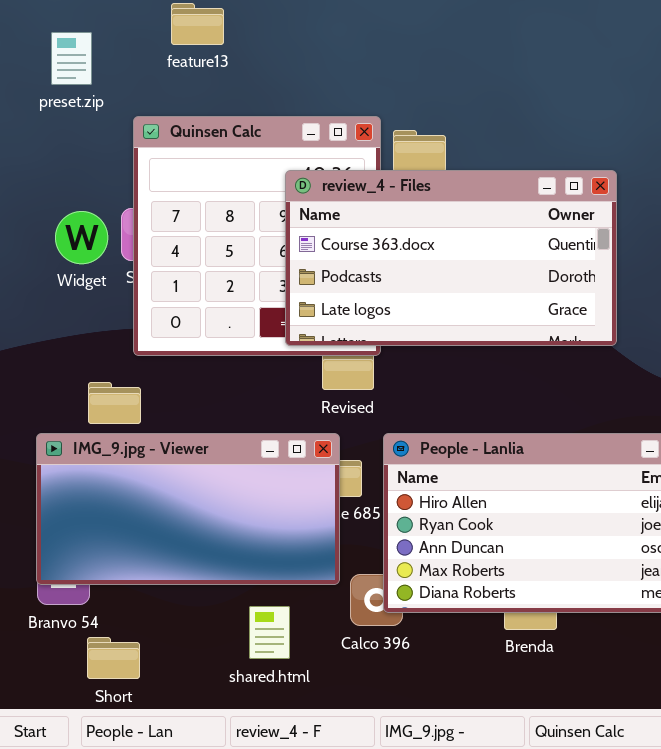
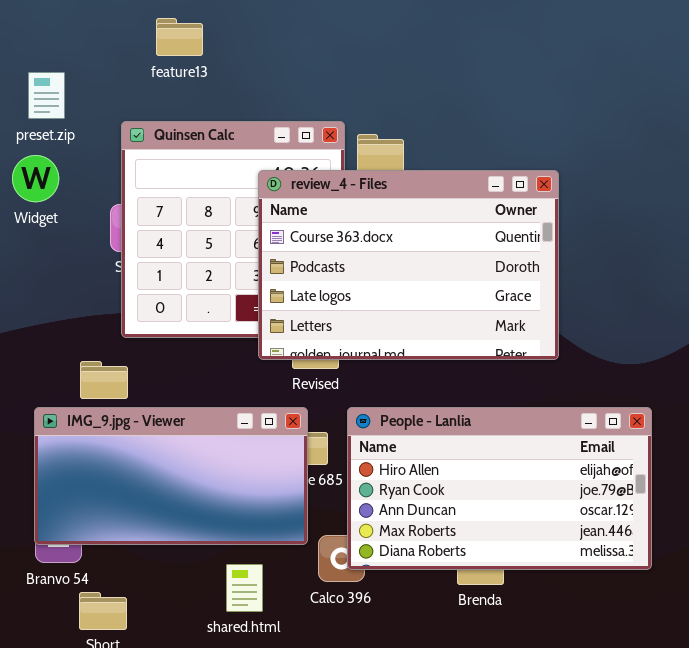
preset.zip: [51,32,92,85] -> [28,72,65,119], moved
review_4 - Files: [285,170,617,346] -> [258,170,559,360], resized
Widget: [55,211,108,264] -> [12,155,59,202], moved

